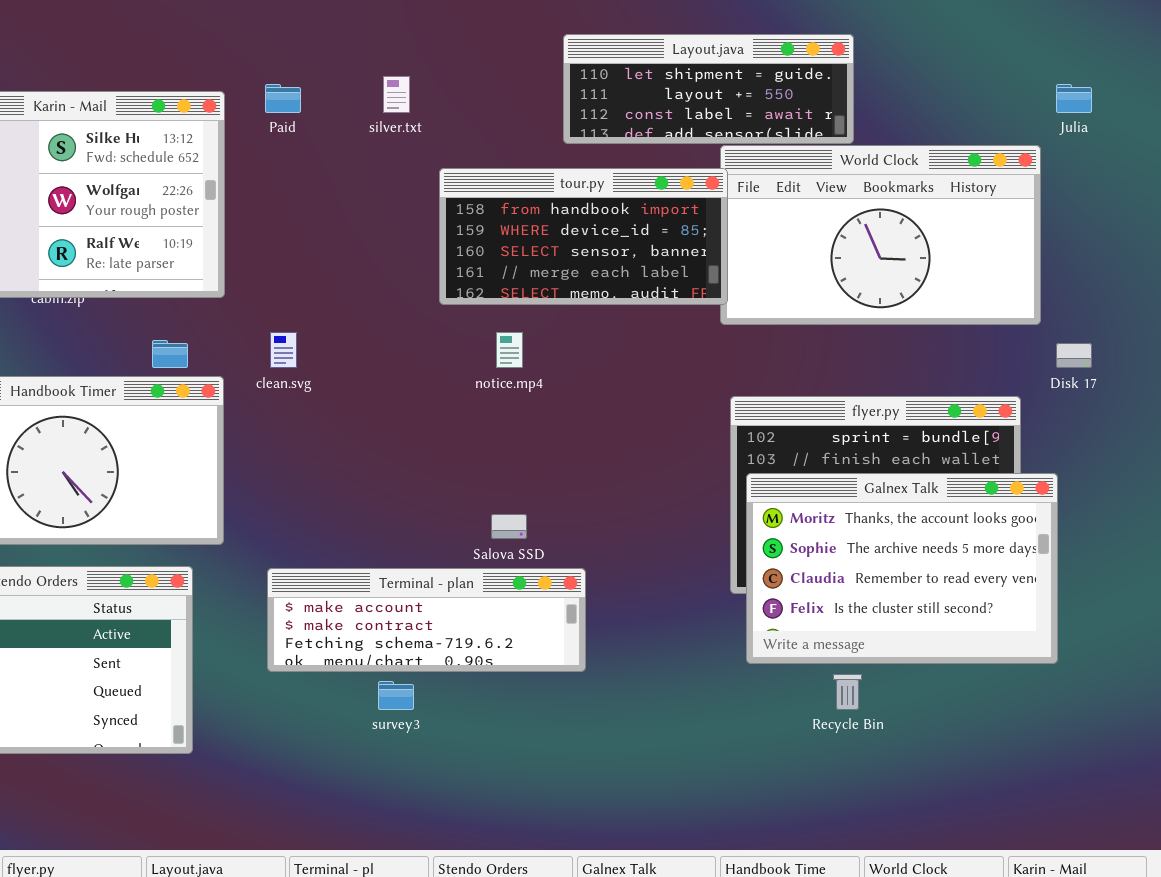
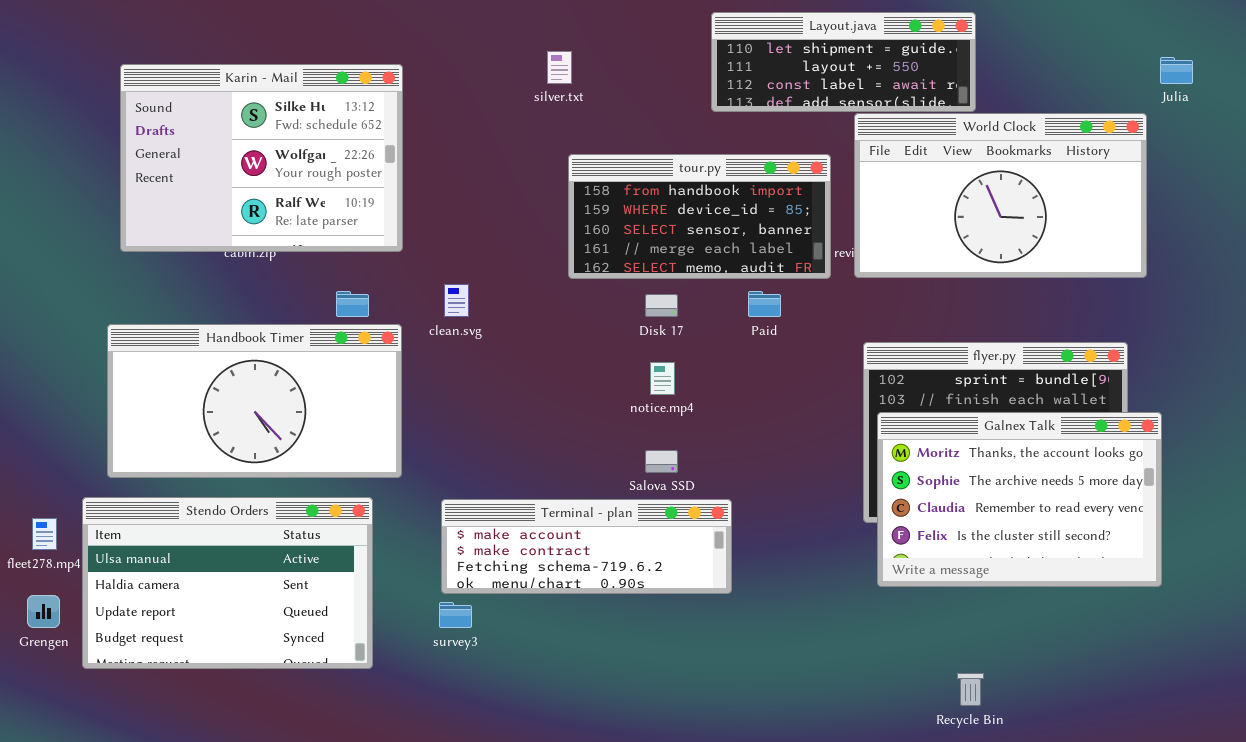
Paid: [265,84,301,113] -> [748,291,781,317], moved
tour.py: [439,168,728,305] -> [568,154,831,279], moved
notice.mp4: [496,332,523,368] -> [650,362,675,395], moved
Disk 17: [1056,343,1092,368] -> [645,294,678,317], moved
Recycle Bin: [833,674,862,710] -> [957,673,984,706], moved
survey3: [378,681,414,710] -> [439,602,472,628], moved

